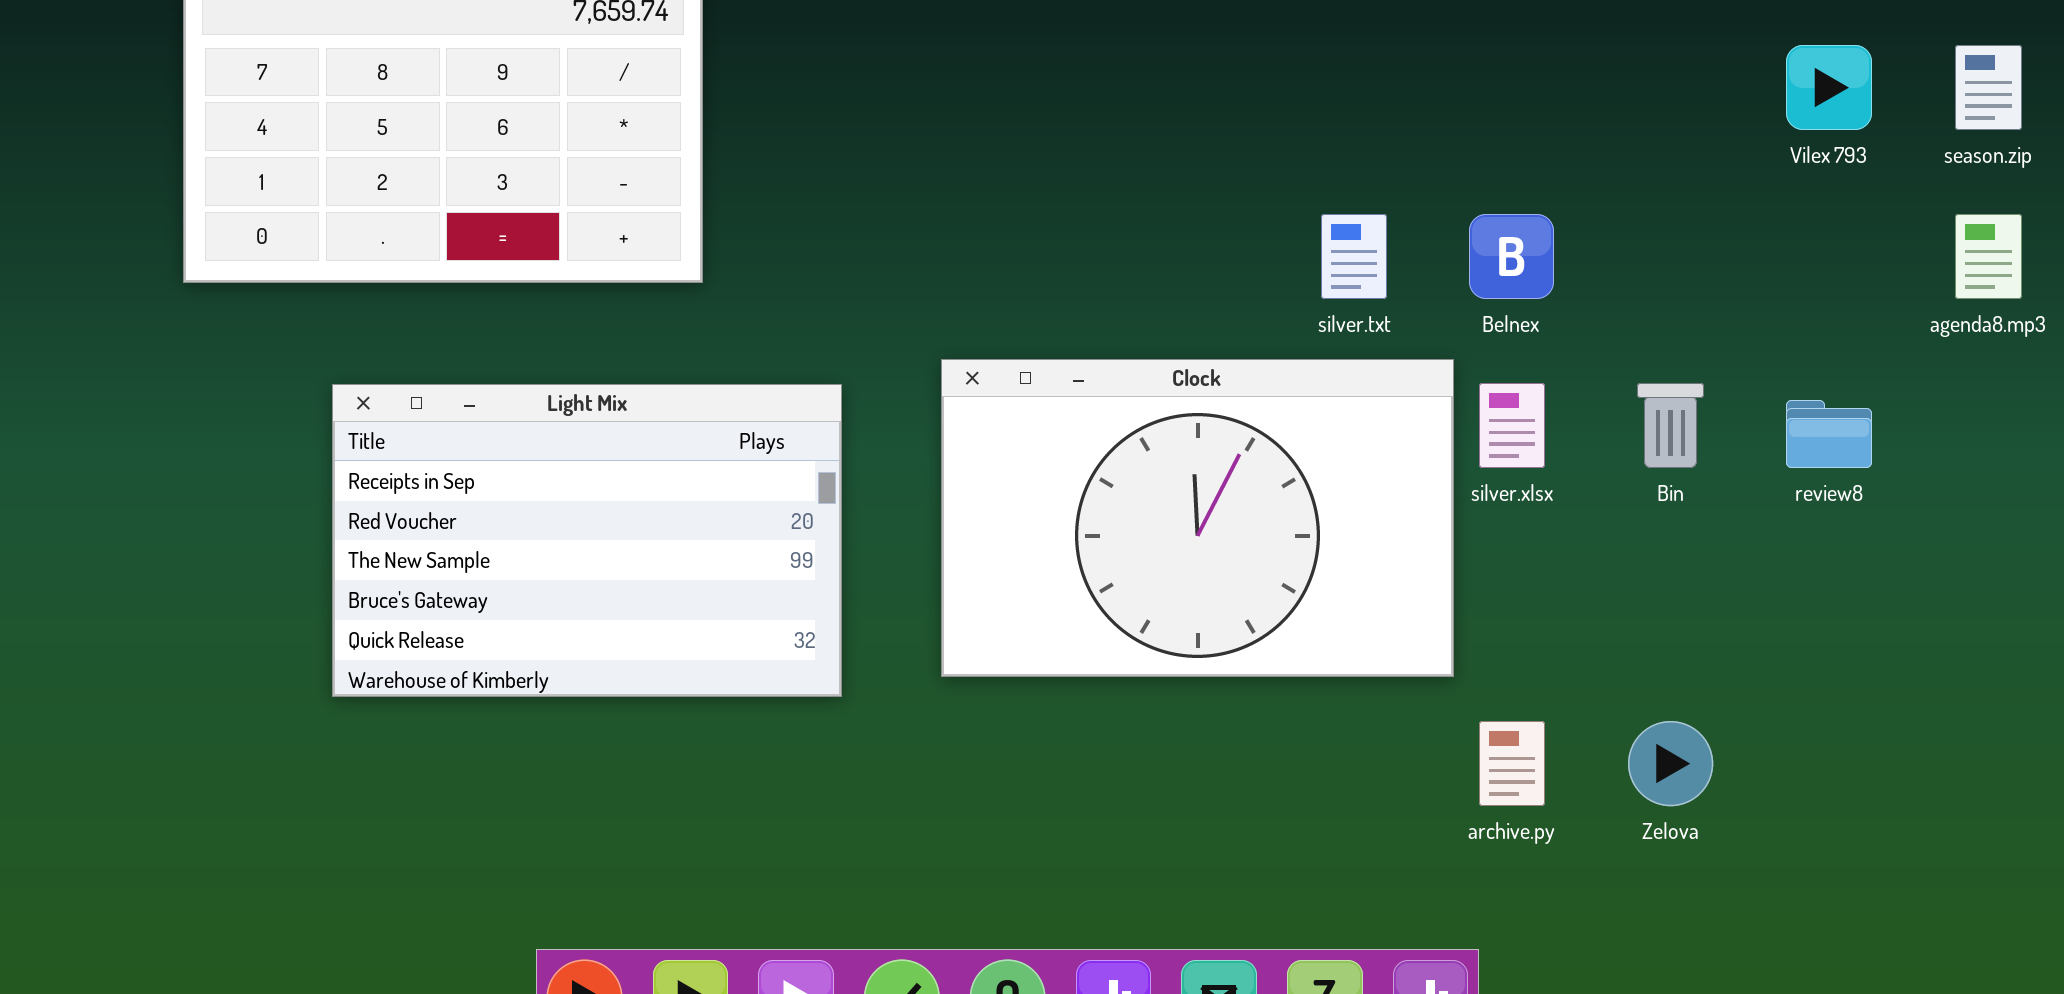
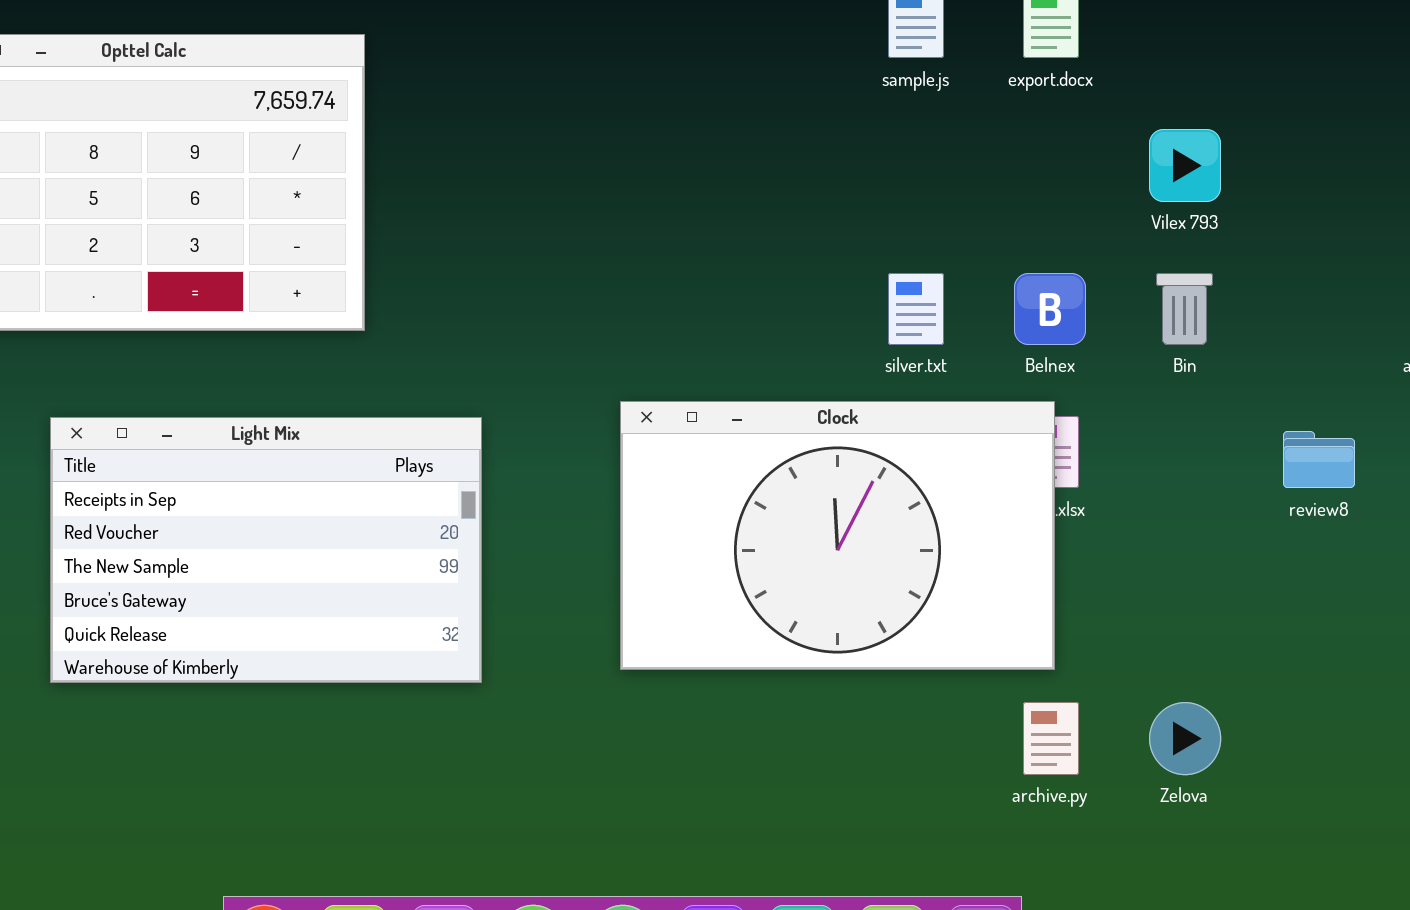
Vilex 793: [1786,45,1872,130] -> [1149,129,1221,202], moved
Clock: [941,359,1454,677] -> [620,401,1055,670], moved
Bin: [1637,383,1704,468] -> [1156,273,1213,345], moved

